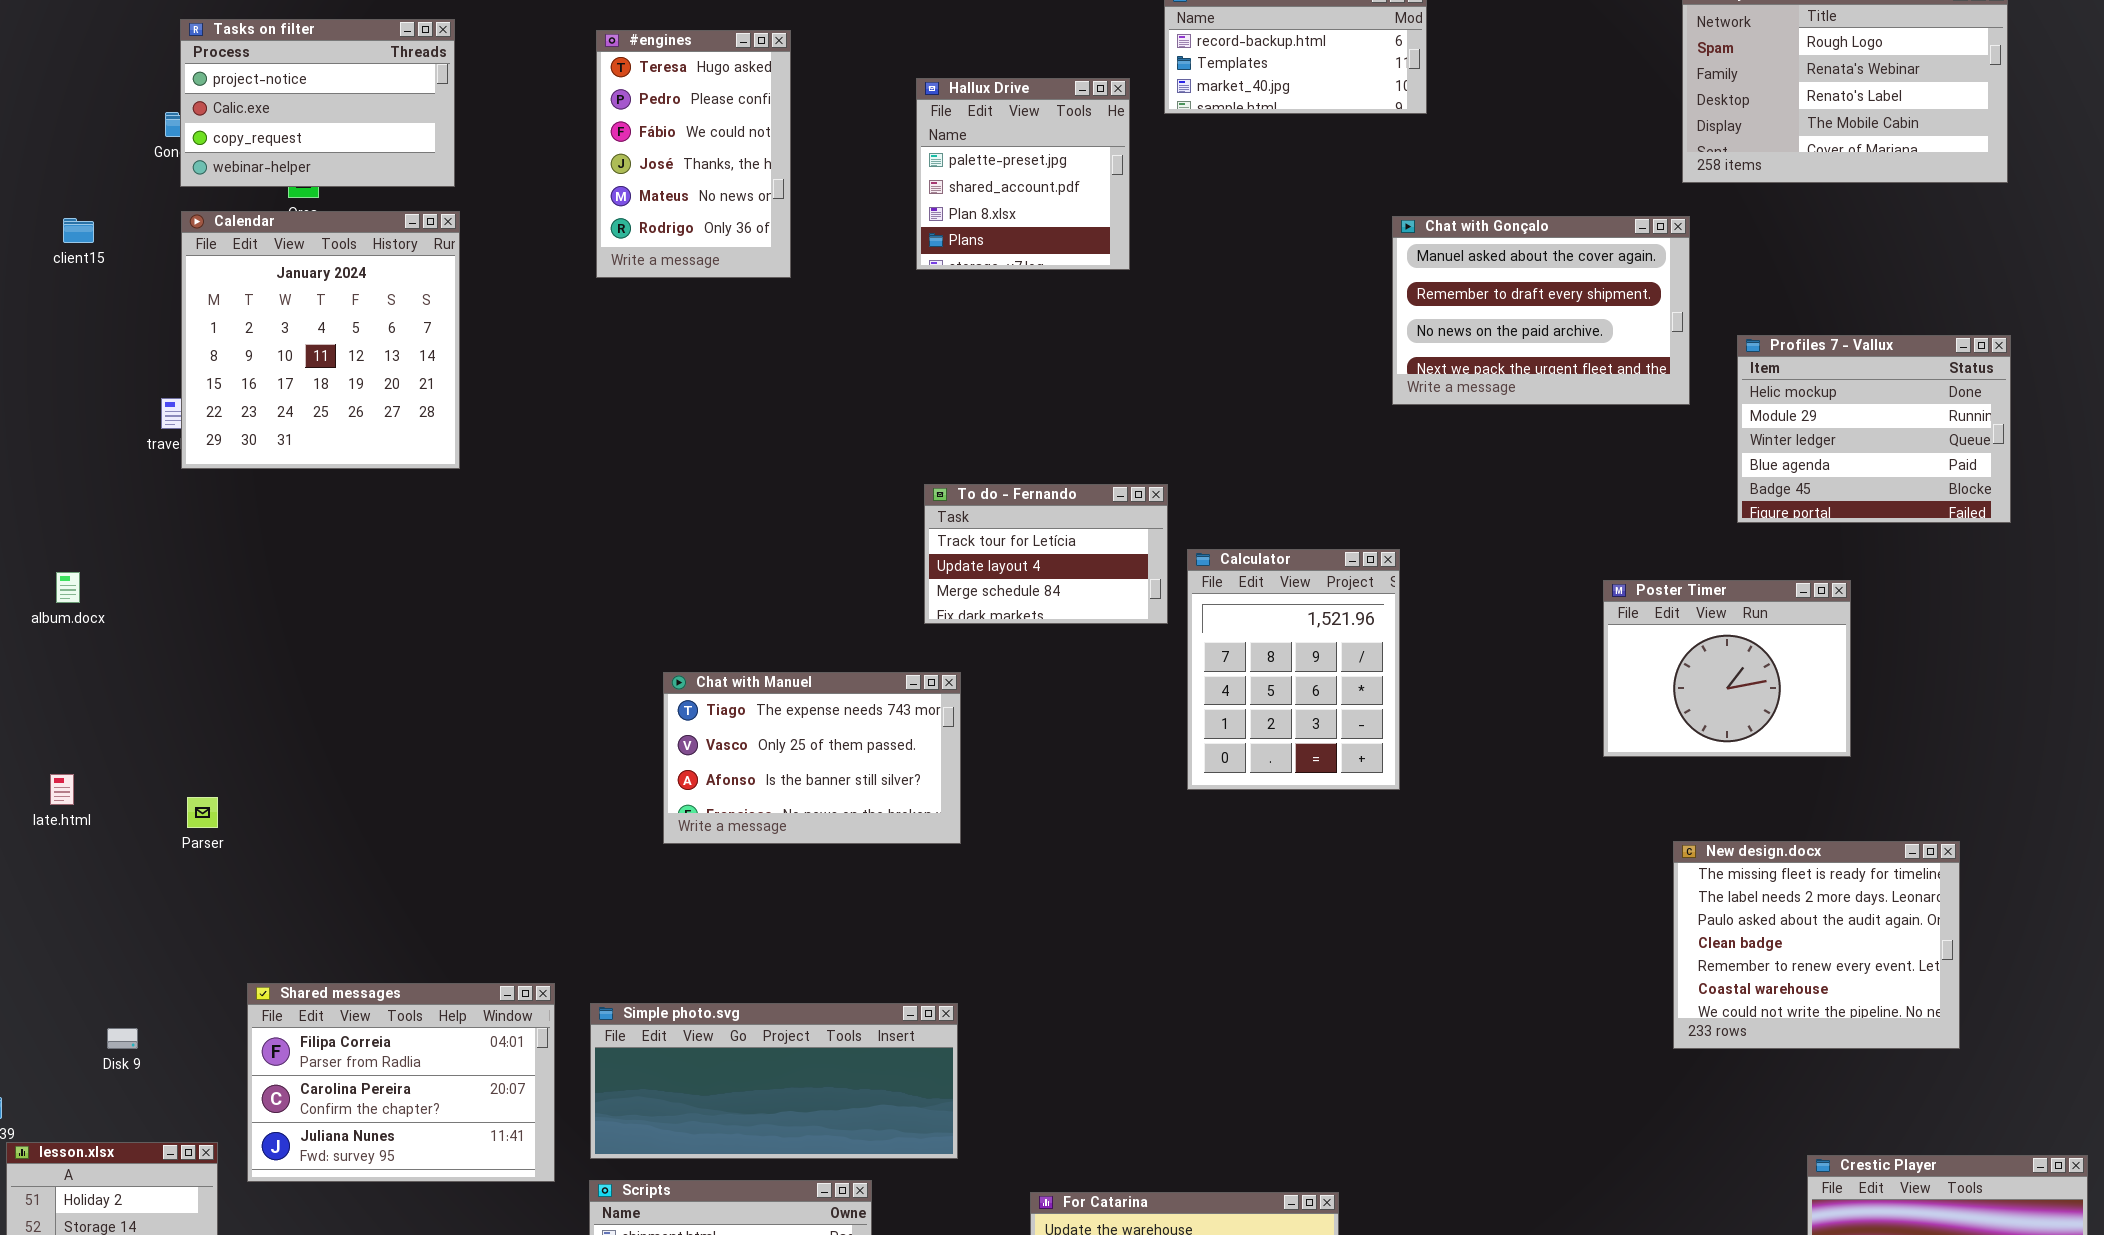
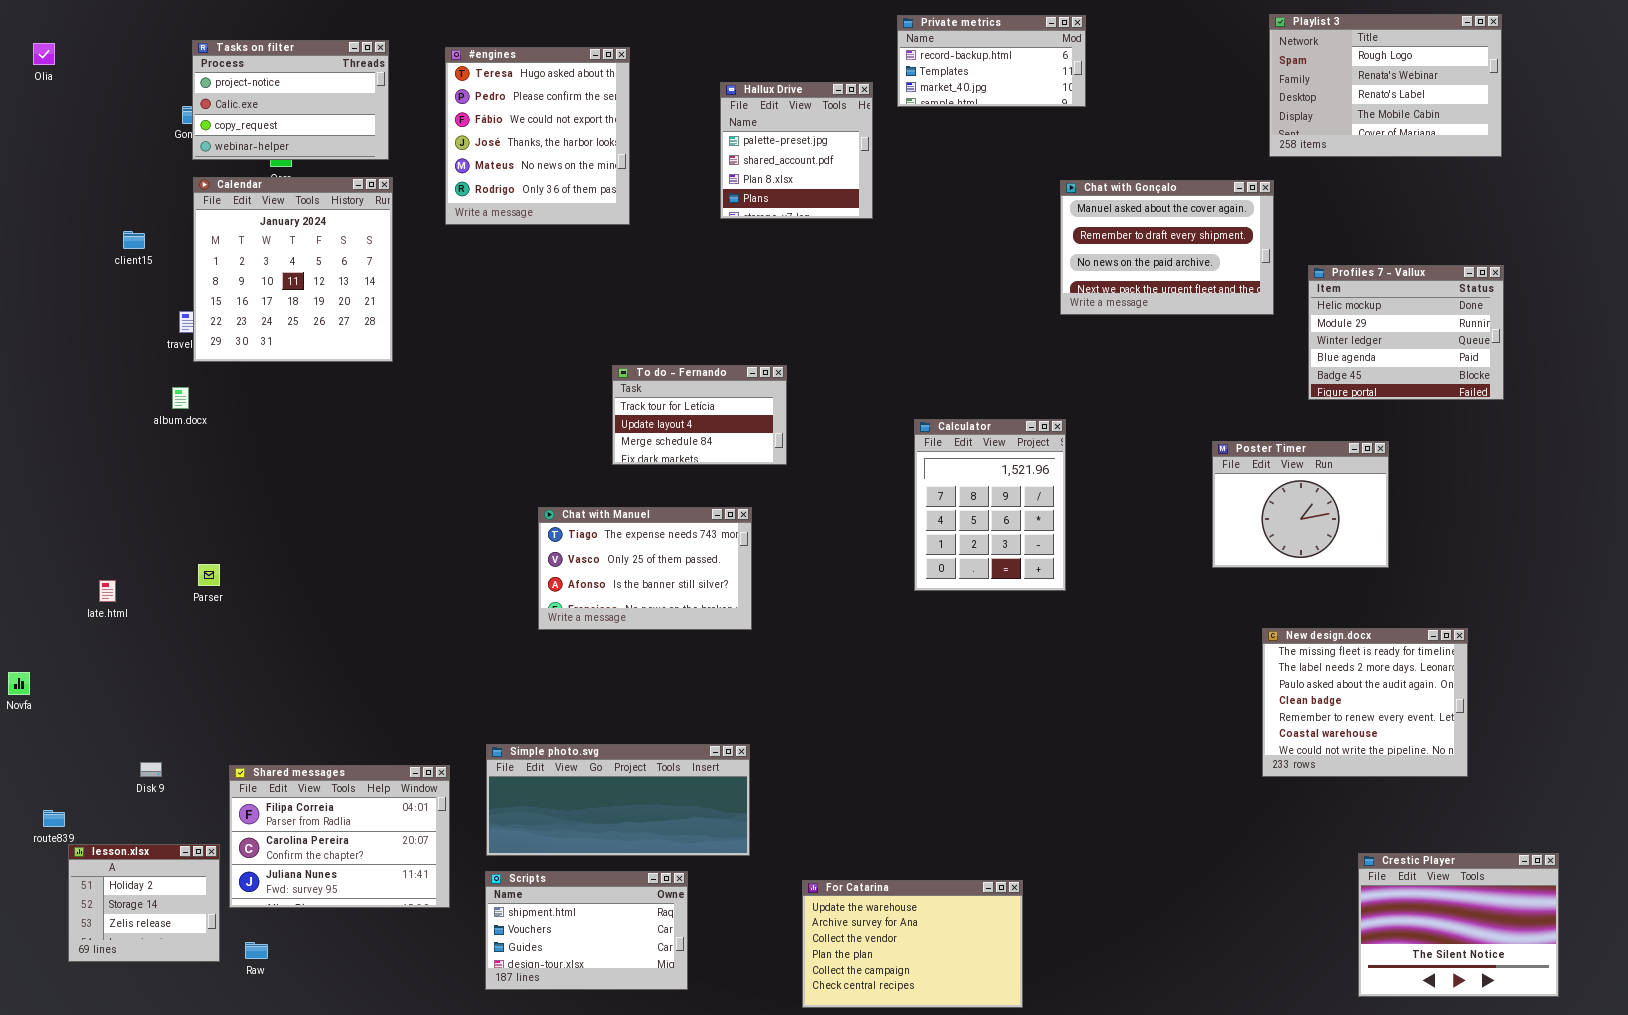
#engines: [596,30,791,278] -> [445,47,630,225], resized
client15: [63,218,94,243] -> [123,231,145,249], moved
To do - Fernando: [924,484,1168,624] -> [612,365,787,465], moved
album.docx: [56,572,80,603] -> [172,387,189,409], moved
Parser: [187,797,218,828] -> [198,564,220,586], moved
Shared messages: [247,983,555,1182] -> [229,765,450,908], moved

